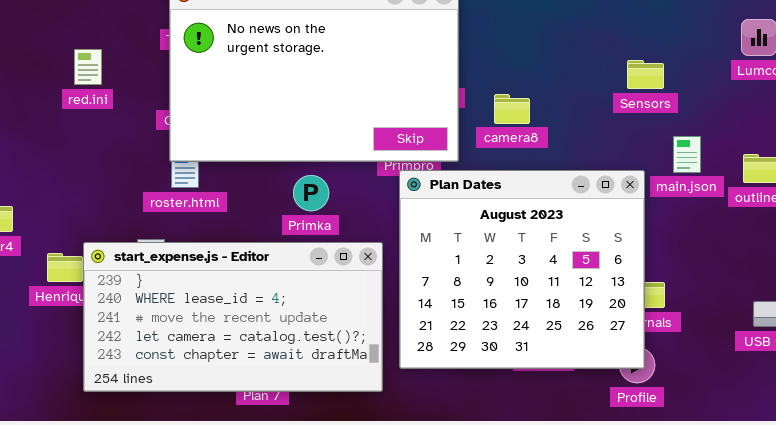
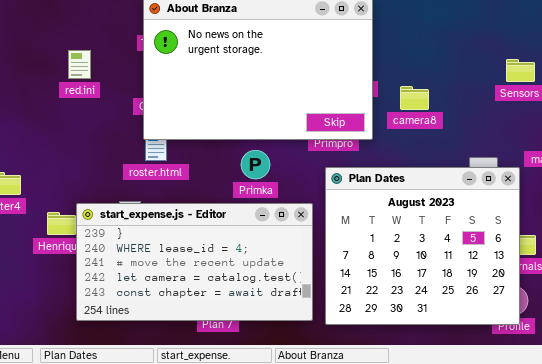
Plan Dates: [399,170,645,369] -> [325,167,520,325], moved

